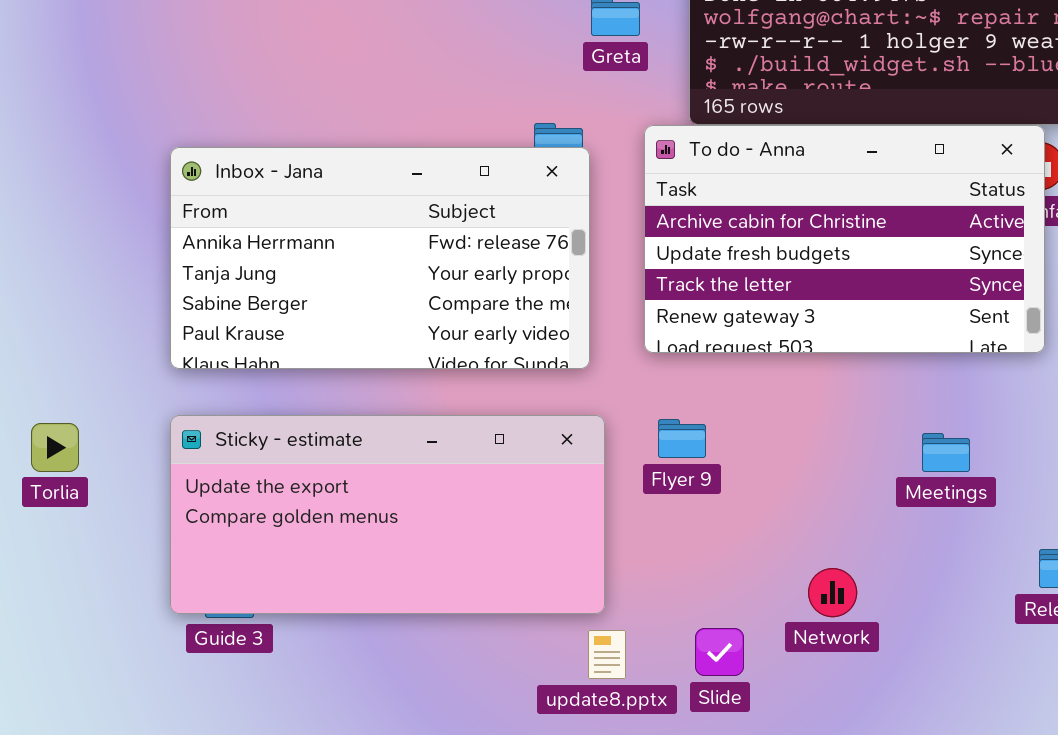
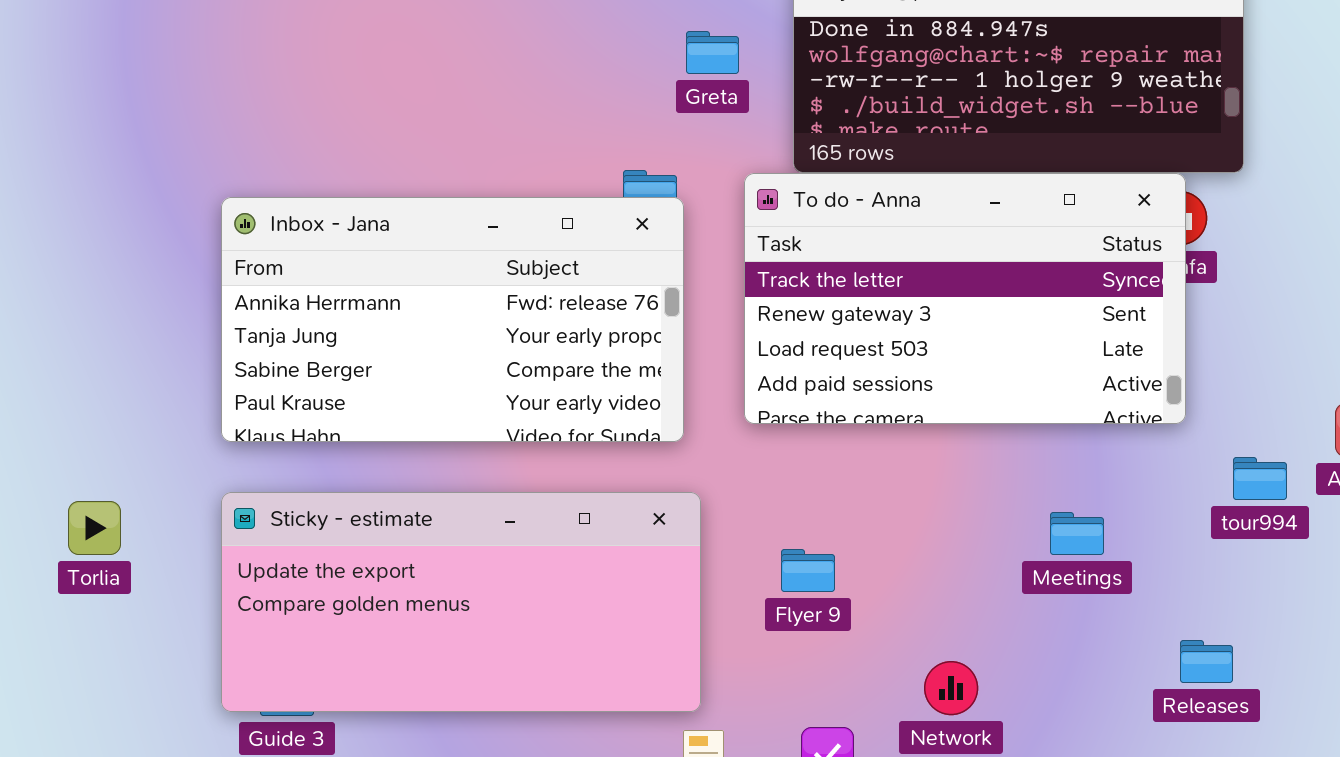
To do - Anna: [644,125,1045,353] -> [744,173,1186,424], scrolled down 2 rows
Flyer 9: [658,419,706,458] -> [781,549,835,592], moved

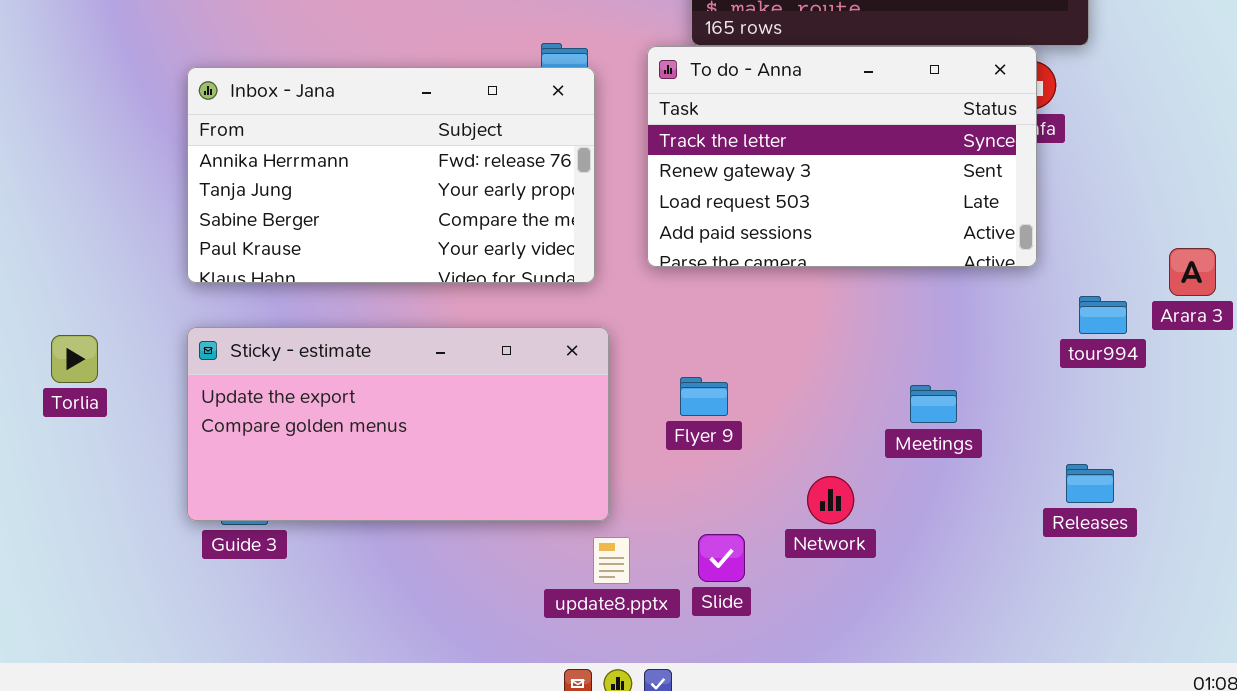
Meetings: [1050,512,1104,555] -> [910,385,957,423], moved
Releases: [1180,640,1233,683] -> [1066,464,1114,503], moved

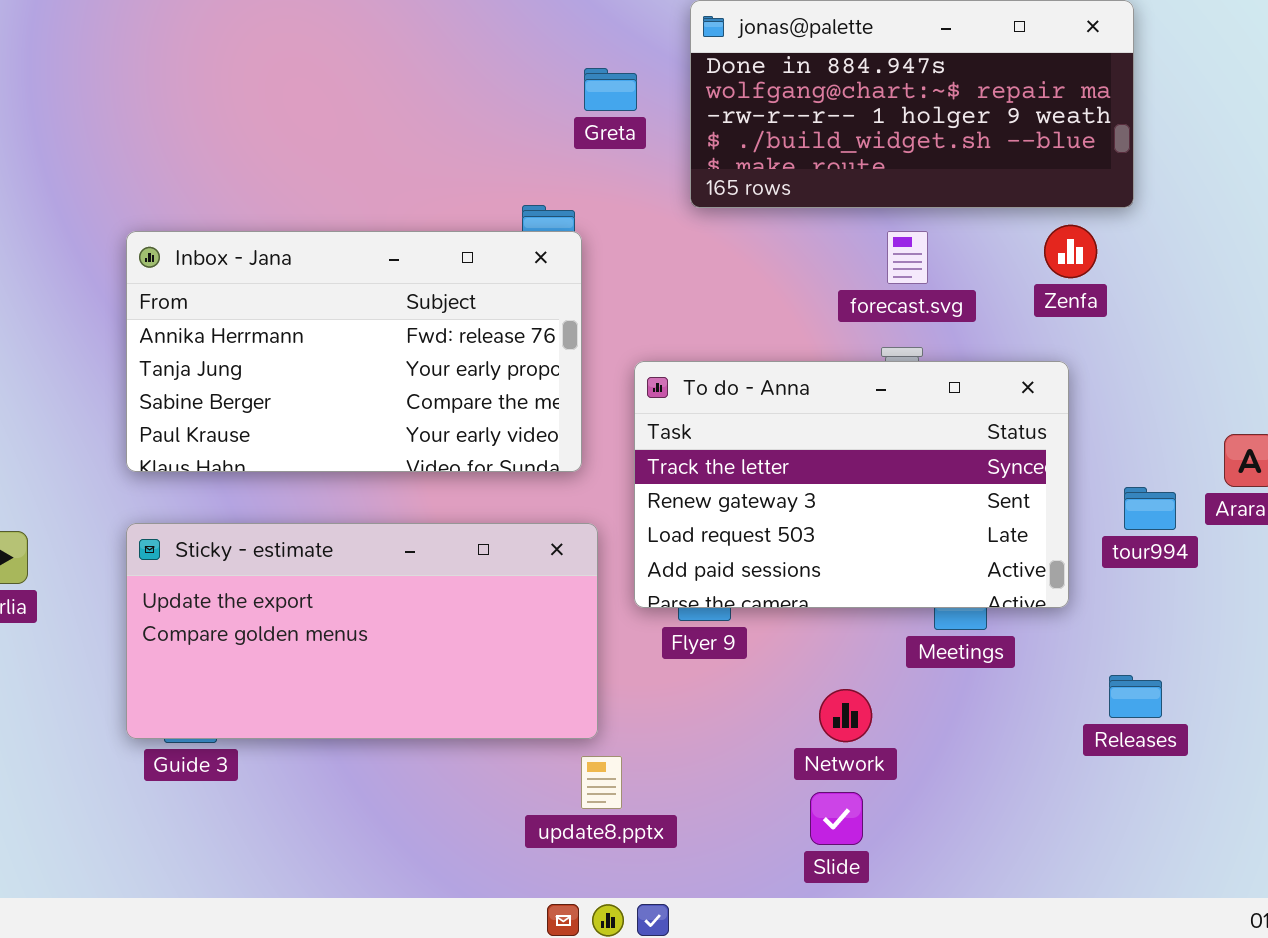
To do - Anna: [647,46,1037,267] -> [634,361,1069,608], moved
Slide: [698,534,745,582] -> [810,792,863,845], moved

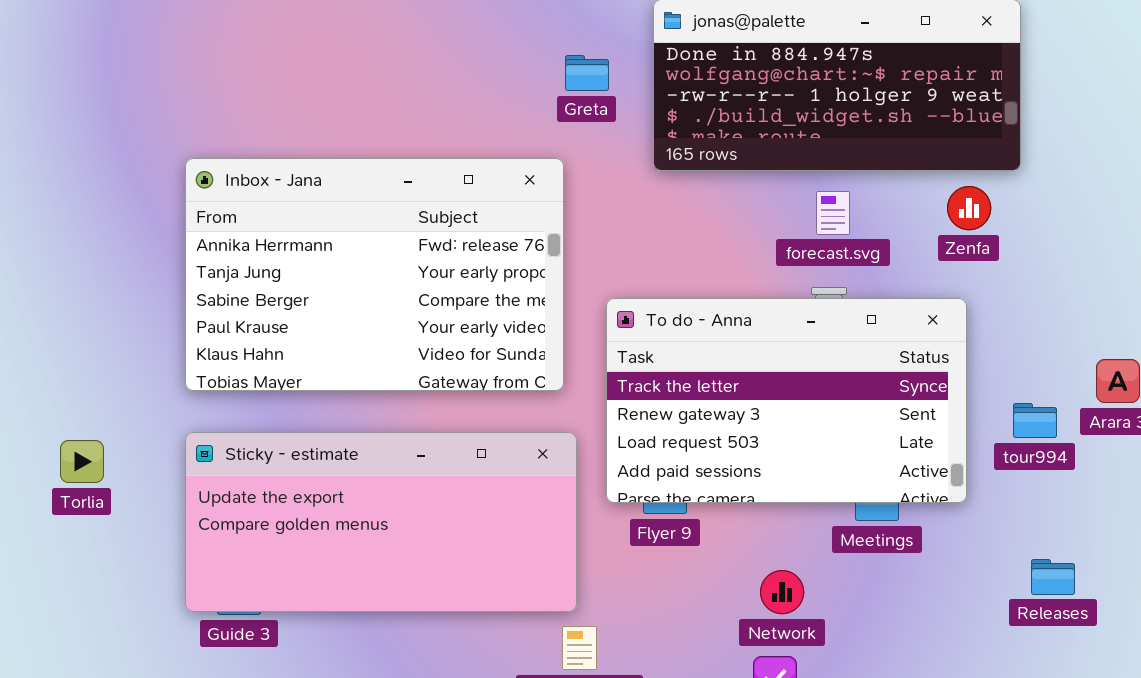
Inbox - Jana: [126,231,582,472] -> [185,158,564,391], resized
Releases: [1109,675,1162,718] -> [1031,559,1075,595], moved

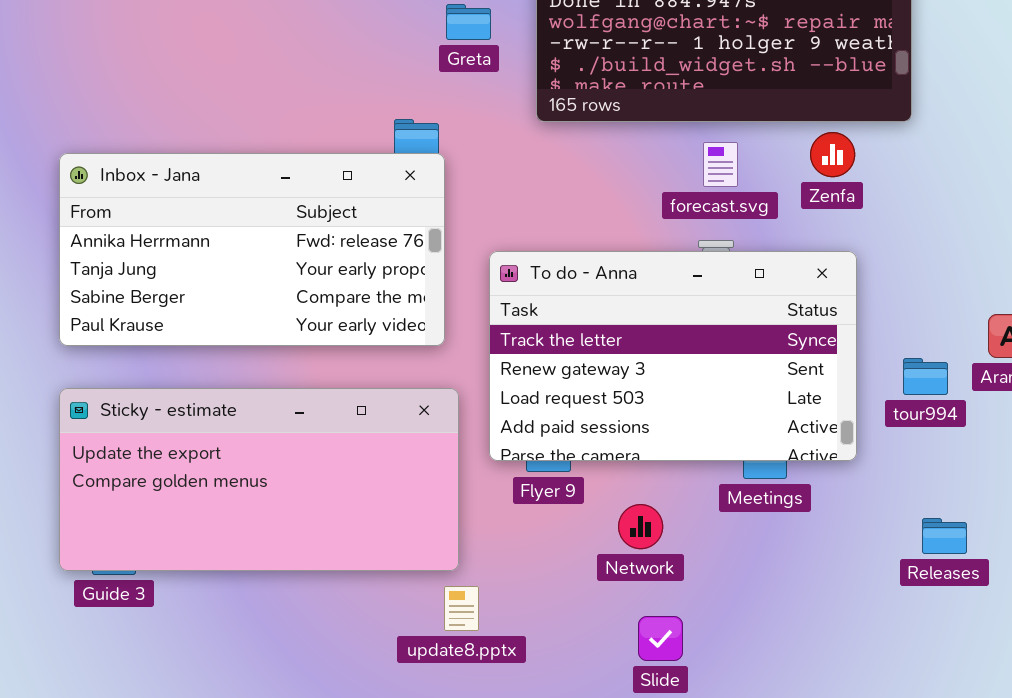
Inbox - Jana: [185,158,564,391] -> [59,153,445,346], resized
Zenfa: [947,186,991,230] -> [810,132,855,177], moved
Network: [760,570,804,614] -> [618,504,663,549], moved

